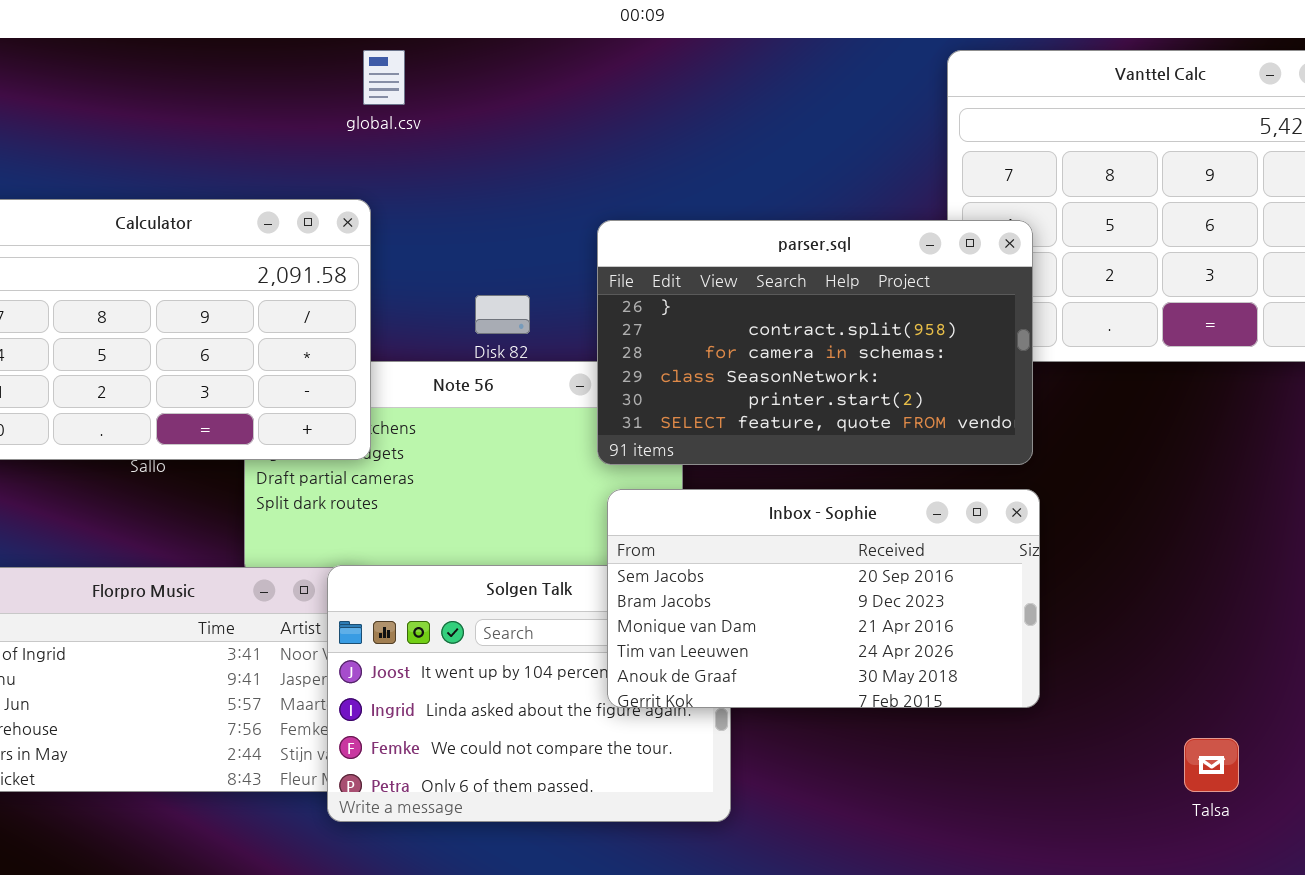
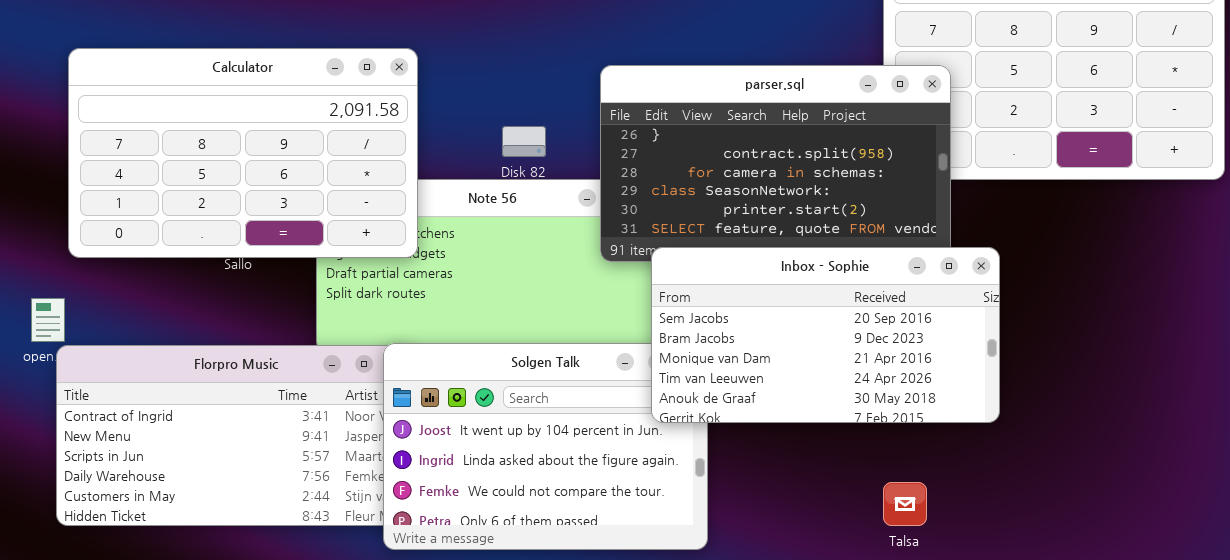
Inbox - Sophie: [607,489,1040,708] -> [651,247,1000,423], moved
Talsa: [1184,738,1239,792] -> [883,482,927,526], moved

